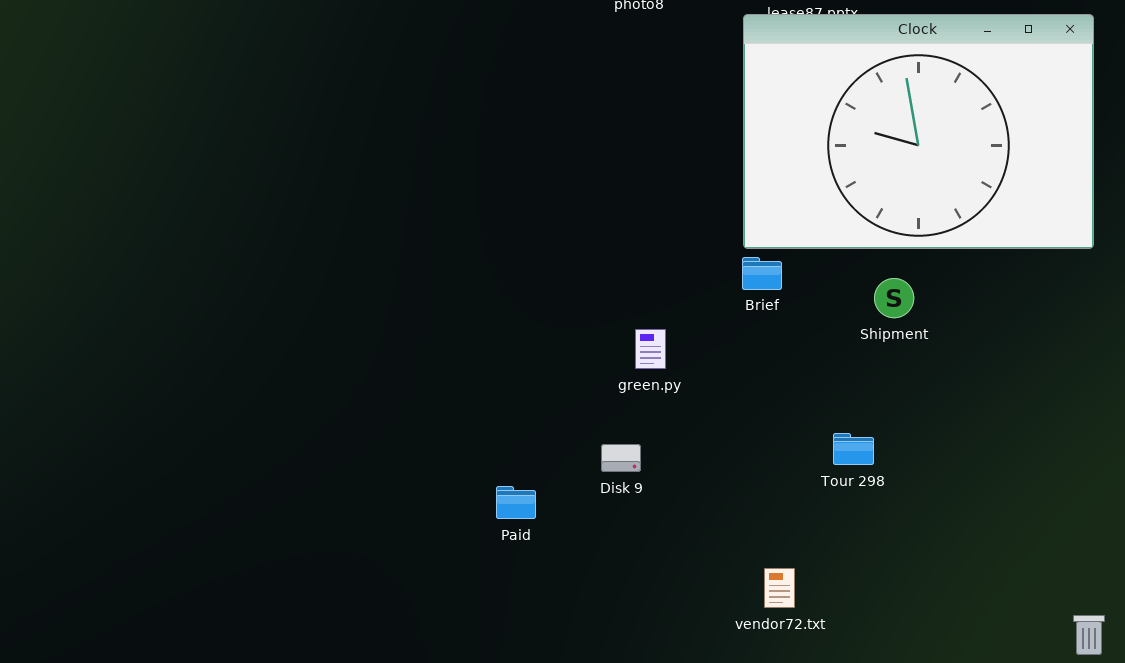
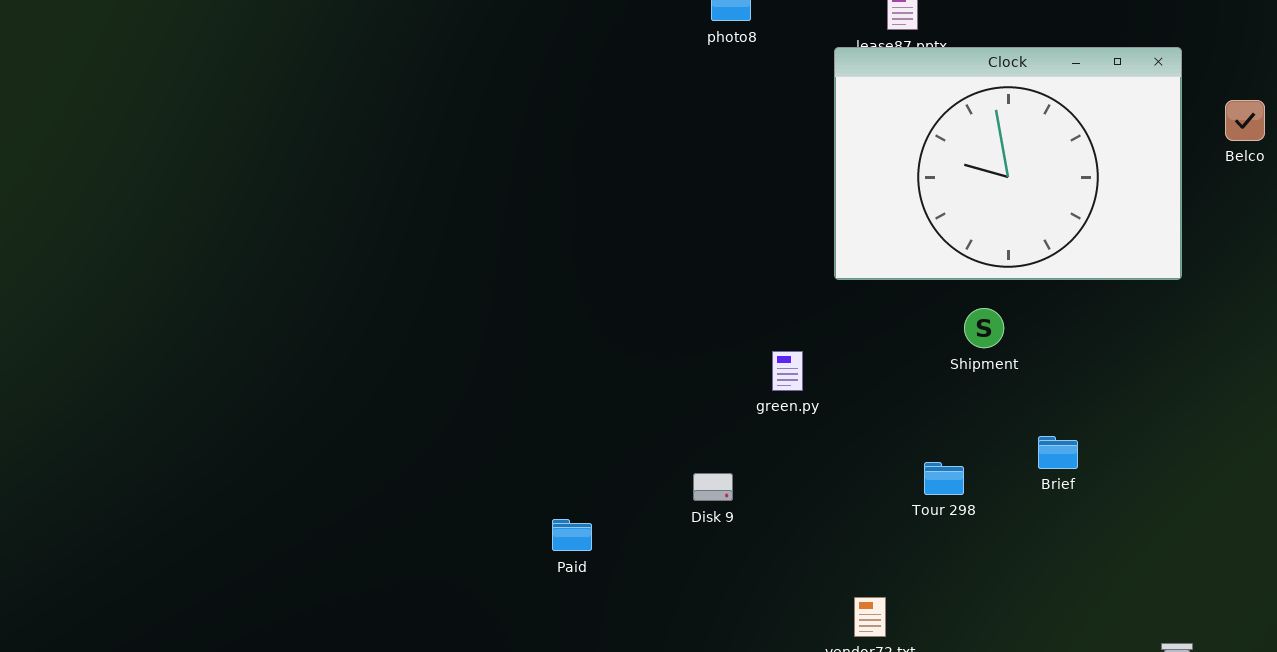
Brief: [742,257,782,290] -> [1038,436,1078,469], moved
green.py: [635,329,666,369] -> [772,351,803,391], moved
Paid: [496,486,536,519] -> [552,519,592,551], moved

